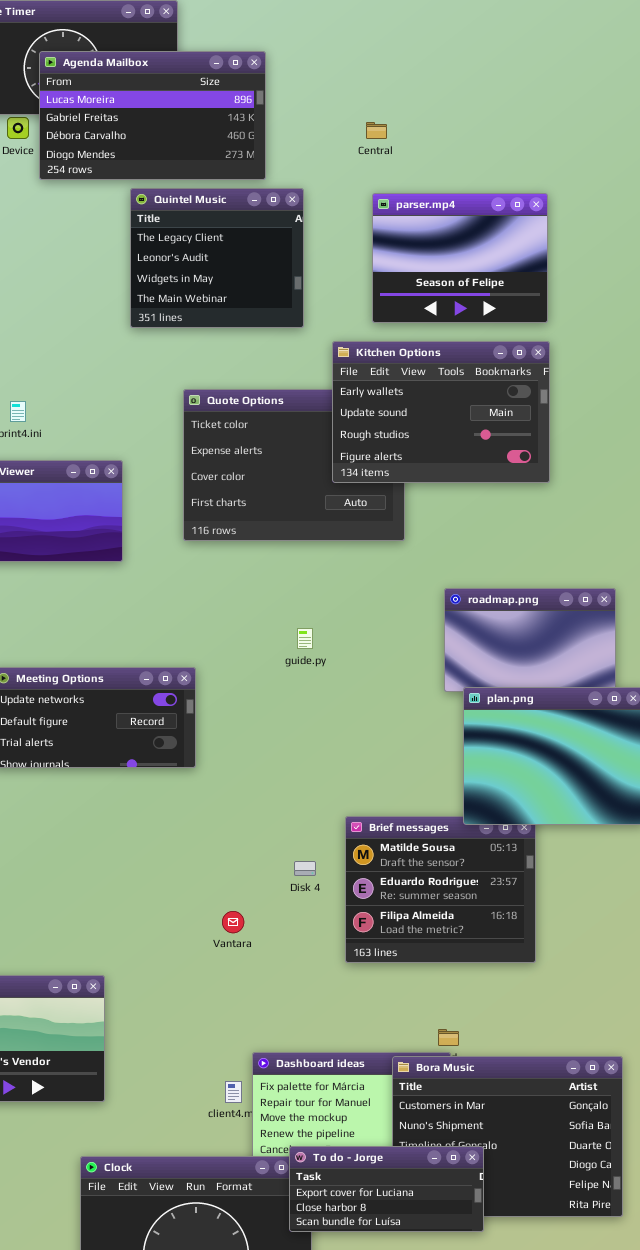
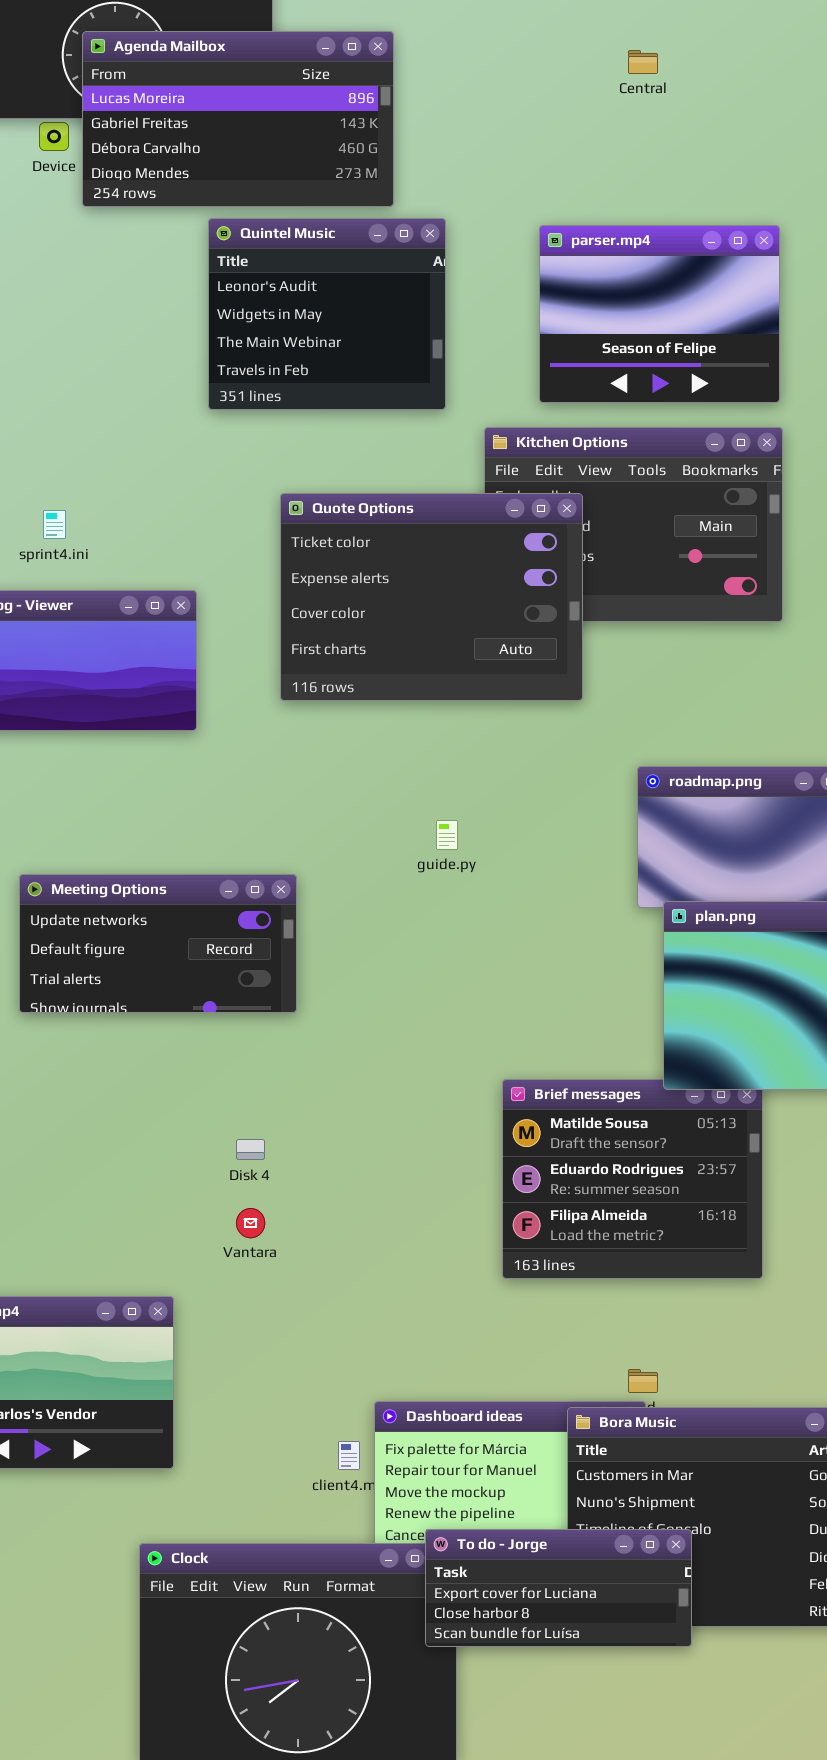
Central: [366,122,387,139] -> [628,50,658,74], moved
Quintel Music: [130,188,304,328] -> [208,218,446,410], scrolled down 1 row
Quote Options: [183,389,405,541] -> [280,493,583,701], raised
Disk 4: [294,861,316,876] -> [236,1139,265,1160], moved
Vantara: [222,911,244,933] -> [236,1208,265,1238], moved

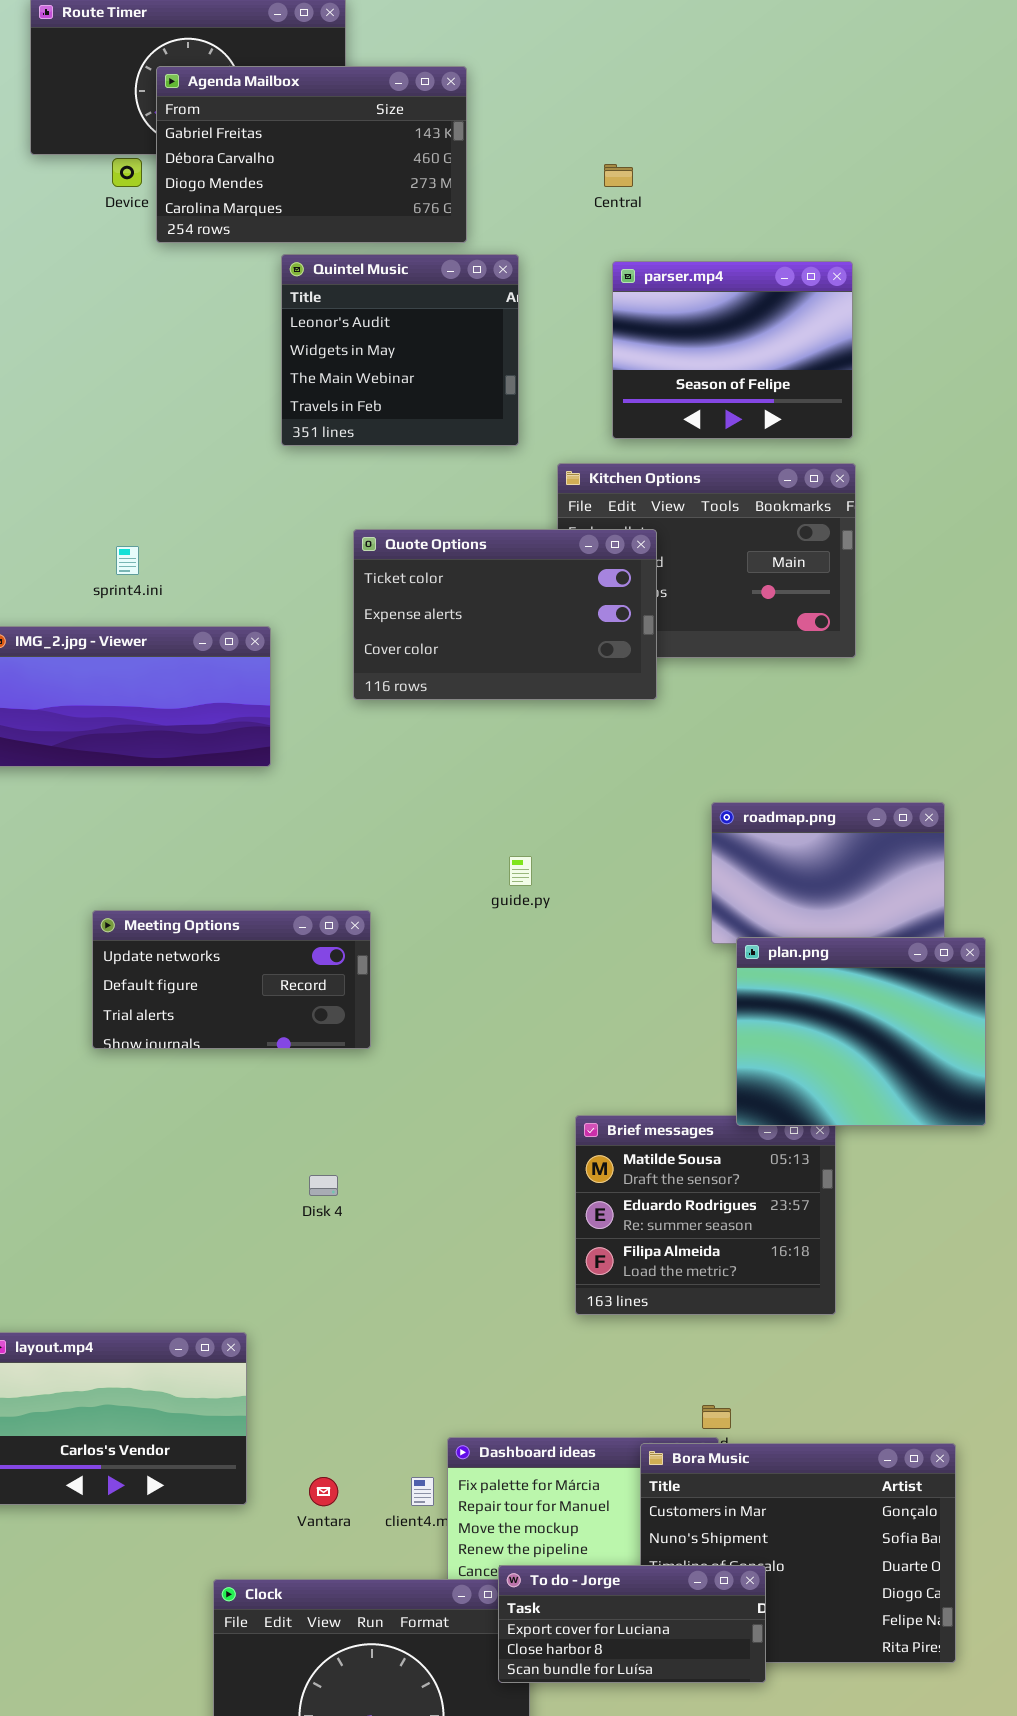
Agenda Mailbox: [82,31,394,207] -> [156,66,467,243], scrolled down 1 row
Central: [628,50,658,74] -> [604,164,633,187], moved
Quote Options: [280,493,583,701] -> [353,529,657,700], resized
Vantara: [236,1208,265,1238] -> [309,1477,338,1506], moved

